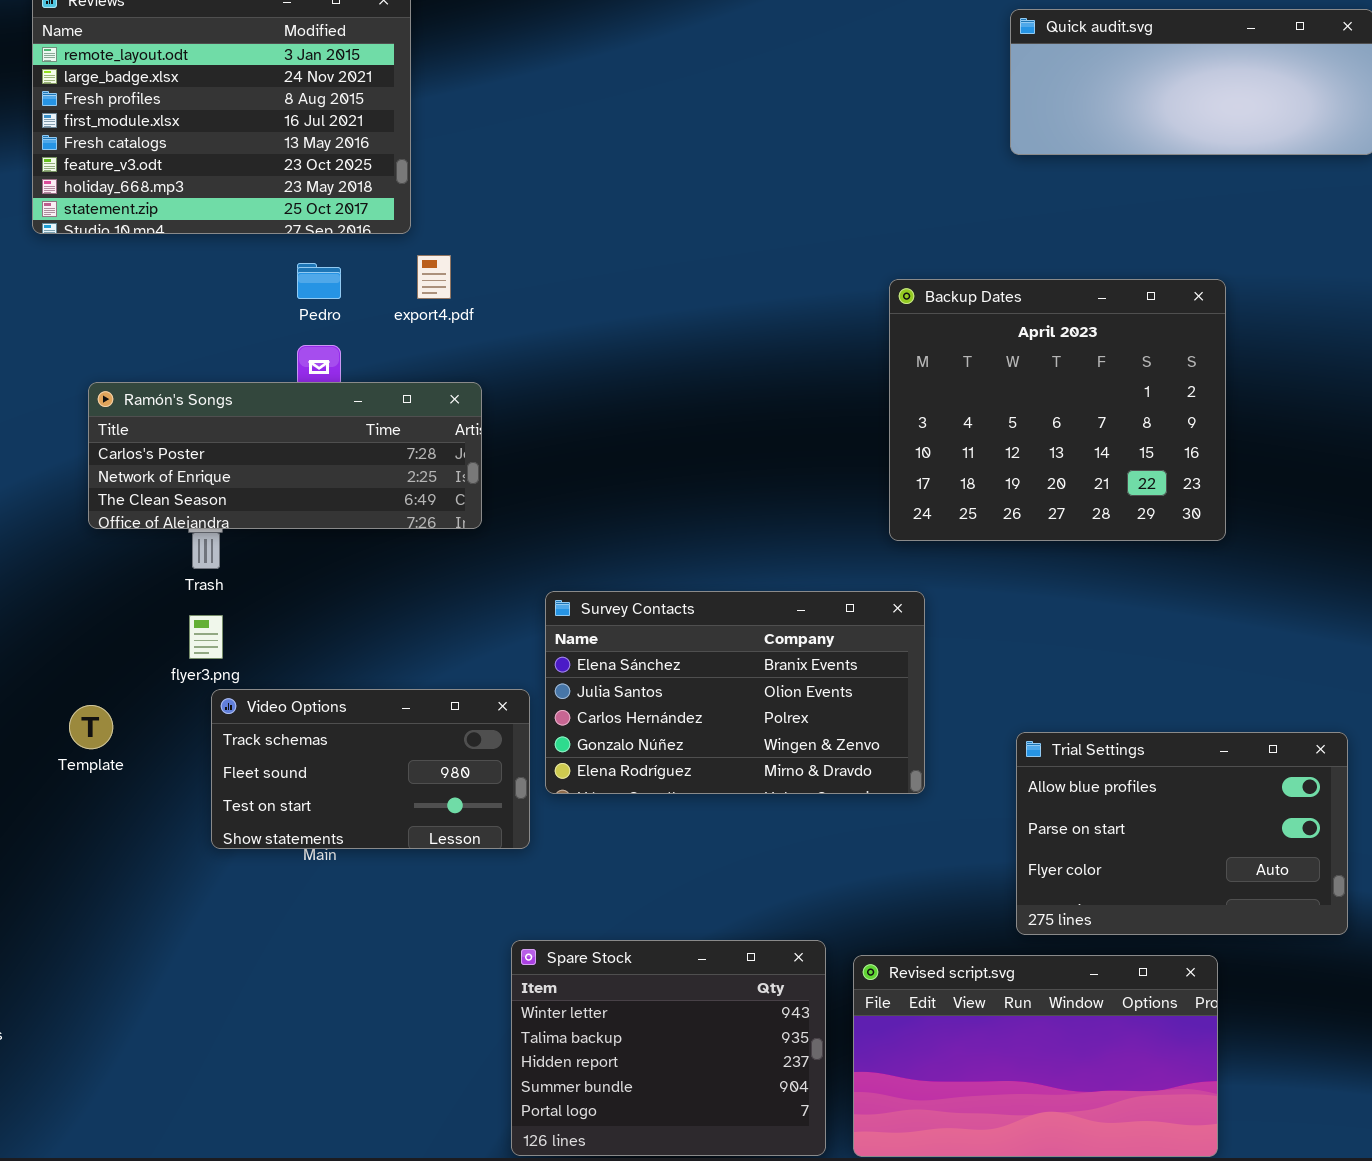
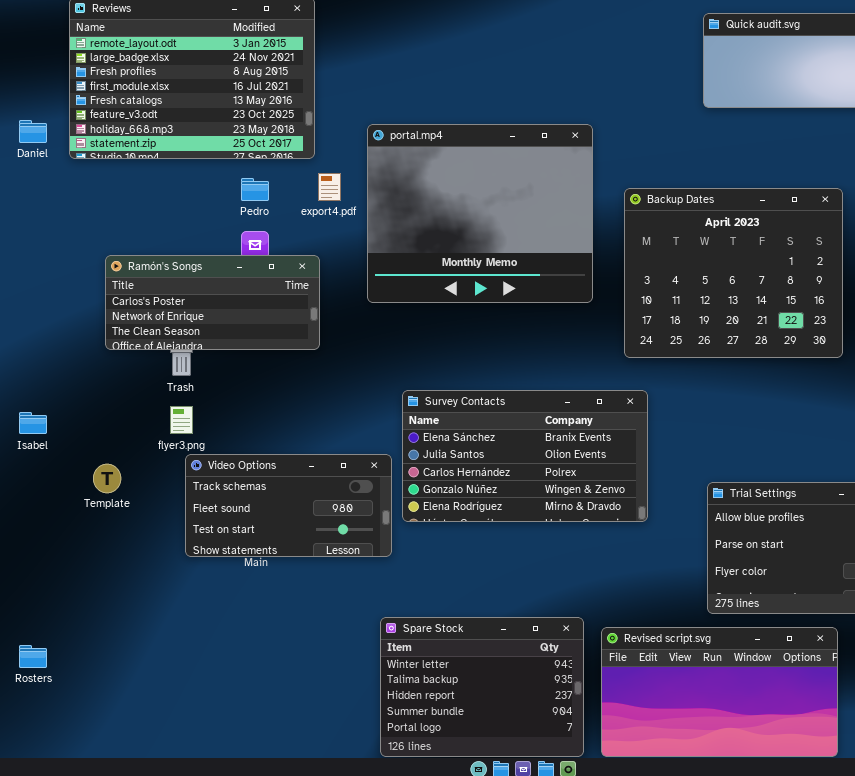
portal.mp4: none -> [367,124,593,303], opened
Ramón's Songs: [88,382,482,529] -> [105,255,320,350], resized

